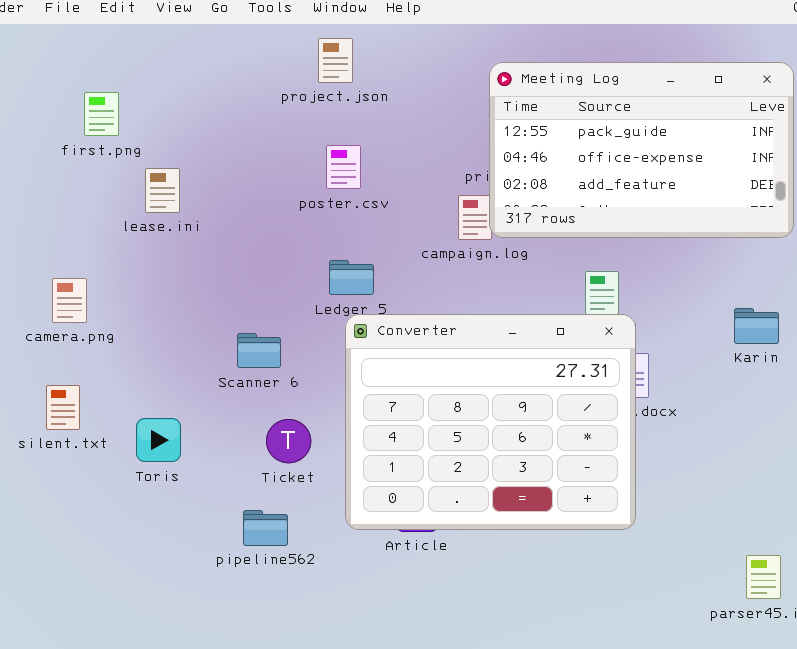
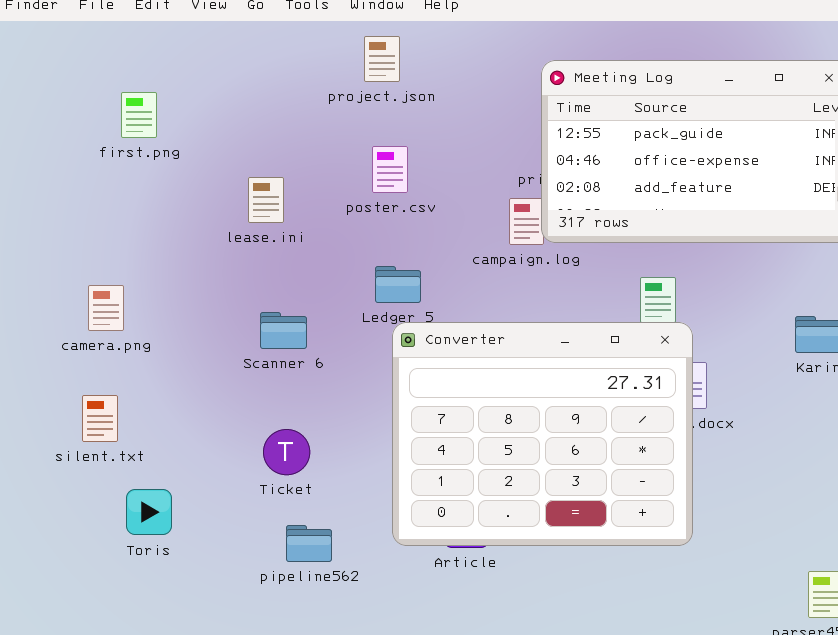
lease.ini: [145,168,180,213] -> [248,177,284,223], moved
Scanner 6: [237,333,281,368] -> [260,312,307,349], moved
Toris: [136,418,181,462] -> [126,489,172,535], moved
Ticket: [266,419,311,463] -> [263,429,310,475], moved

